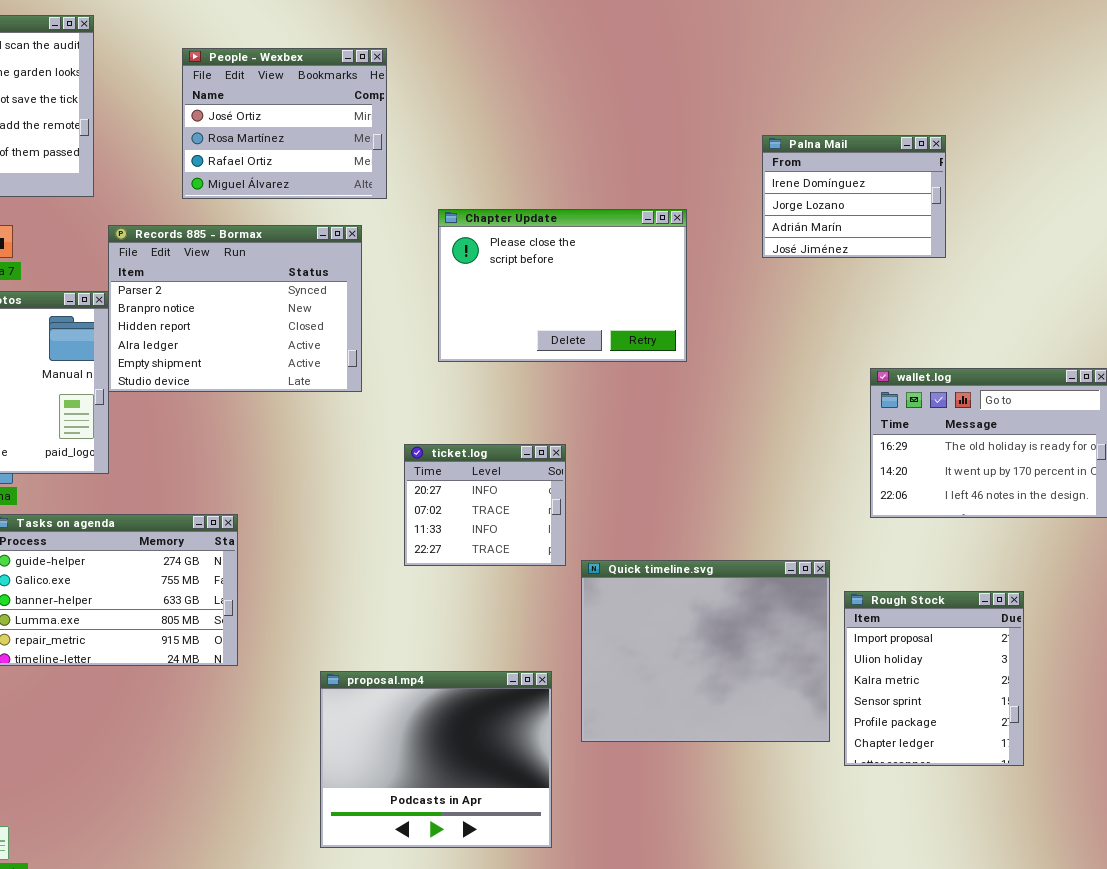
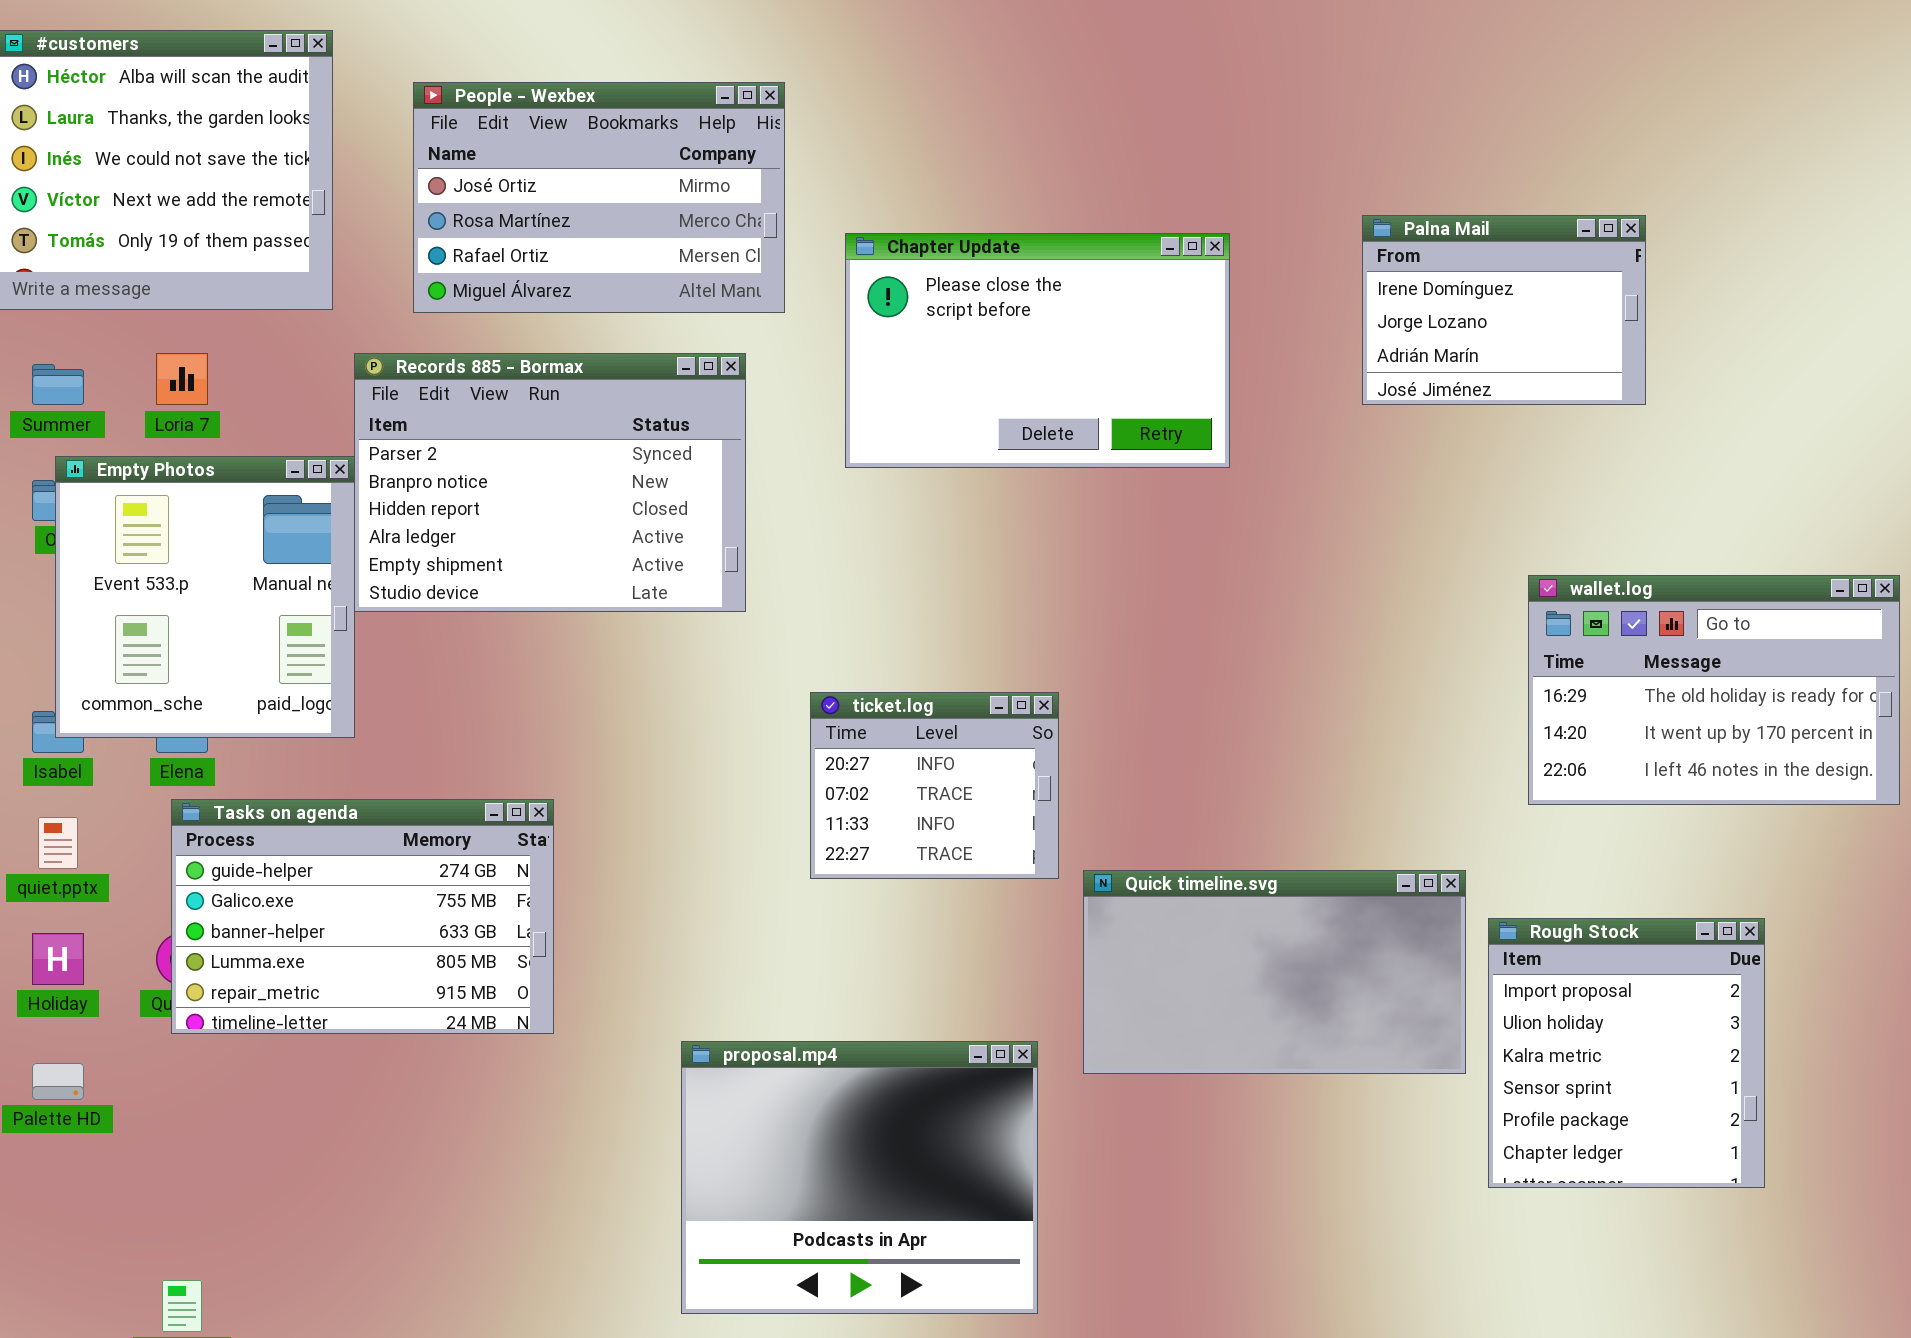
People - Wexbex: [182,48,387,199] -> [413,82,785,313], resized
Chapter Update: [438,209,687,362] -> [845,233,1230,468], moved
Quick timeline.svg: [581,560,830,742] -> [1083,870,1466,1074], resized

